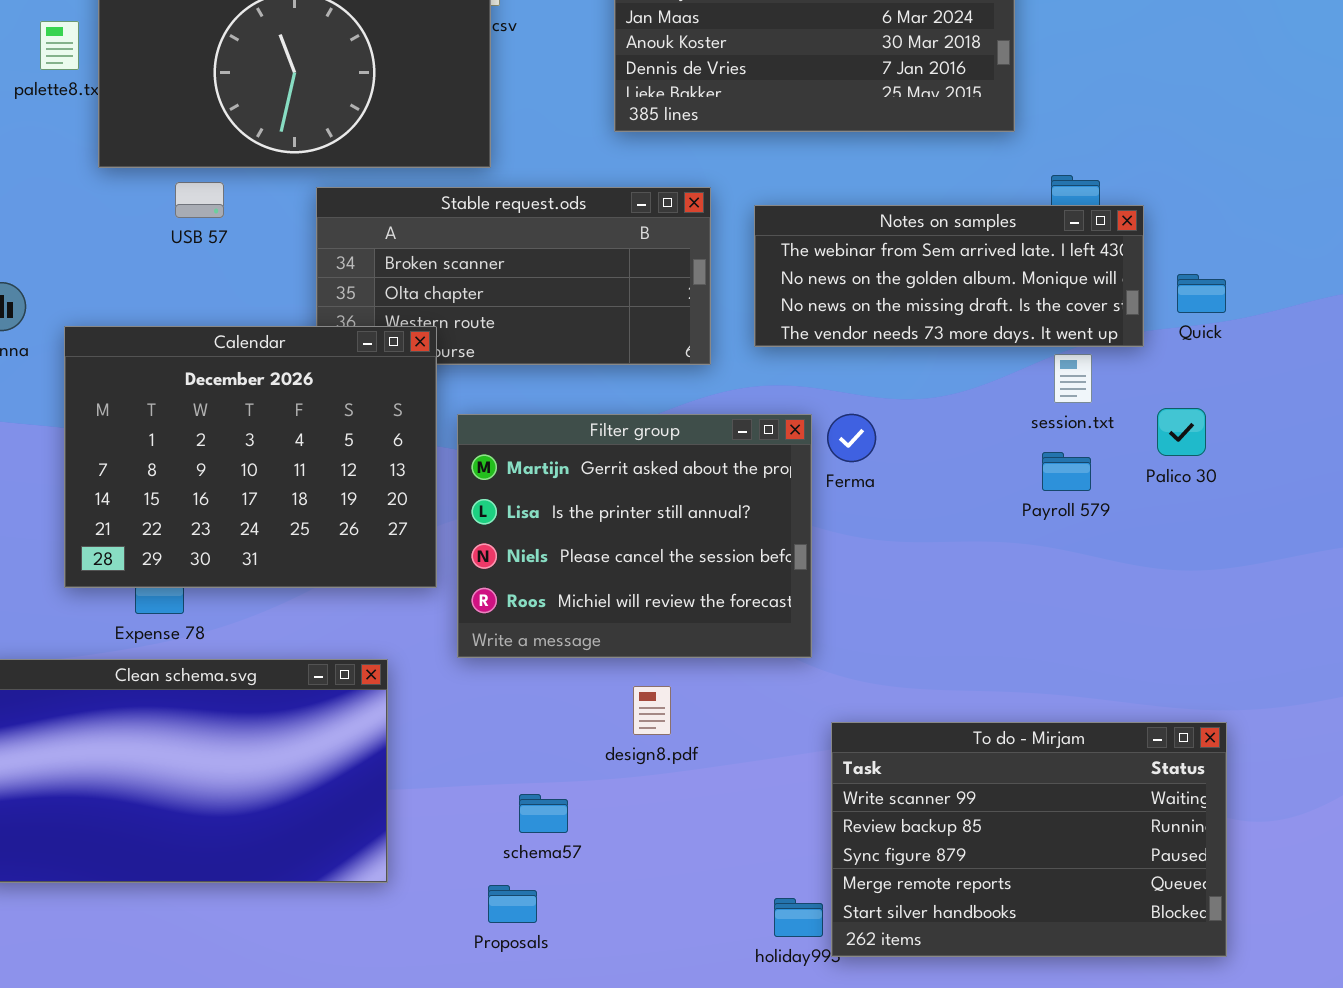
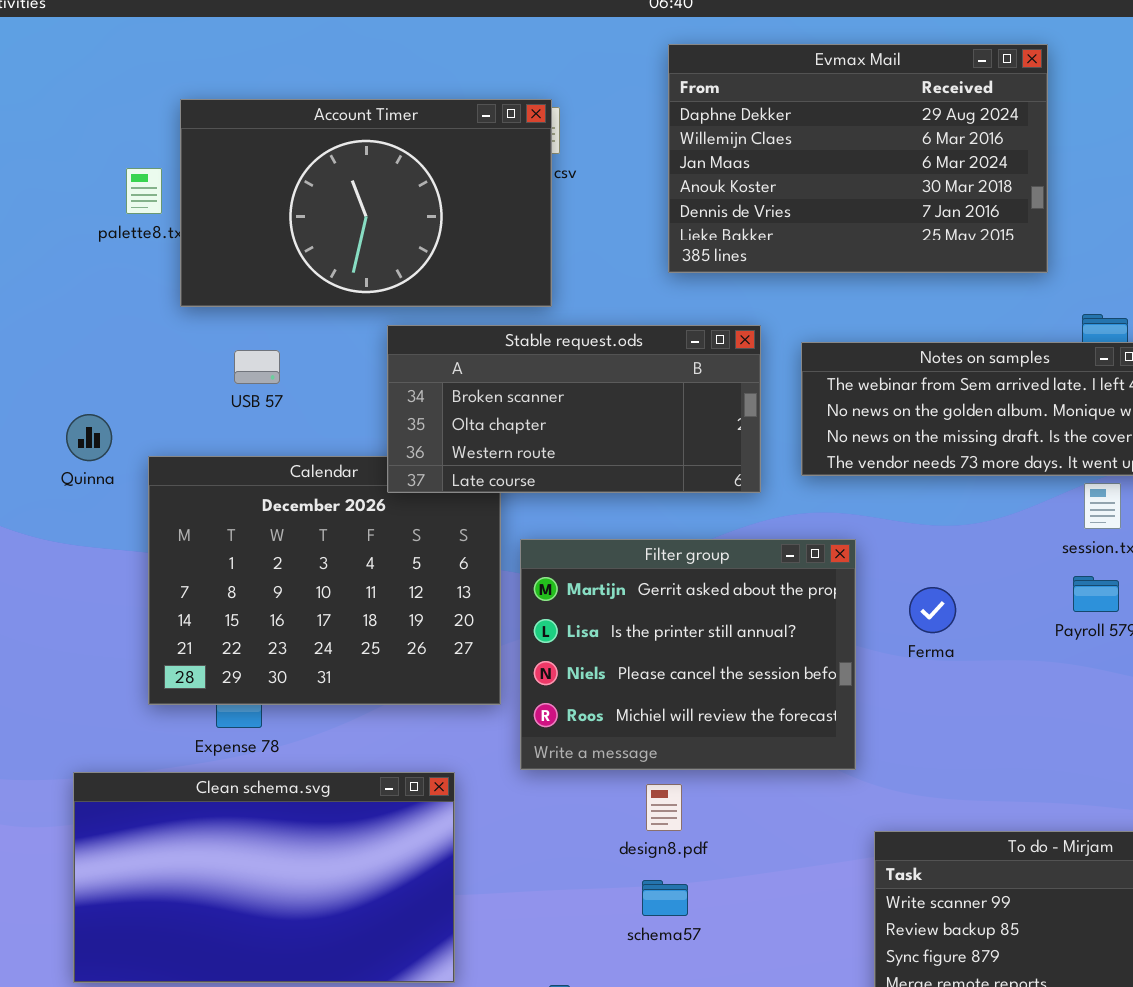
USB 57: [175,182,224,218] -> [234,350,280,384], moved
Stable request.ods: [316,187,711,365] -> [387,325,761,493], raised
Ferma: [827,414,876,462] -> [909,587,956,633], moved
design8.pdf: [633,686,671,735] -> [646,784,682,831], moved
schema57: [519,794,568,833] -> [642,880,688,916], moved

